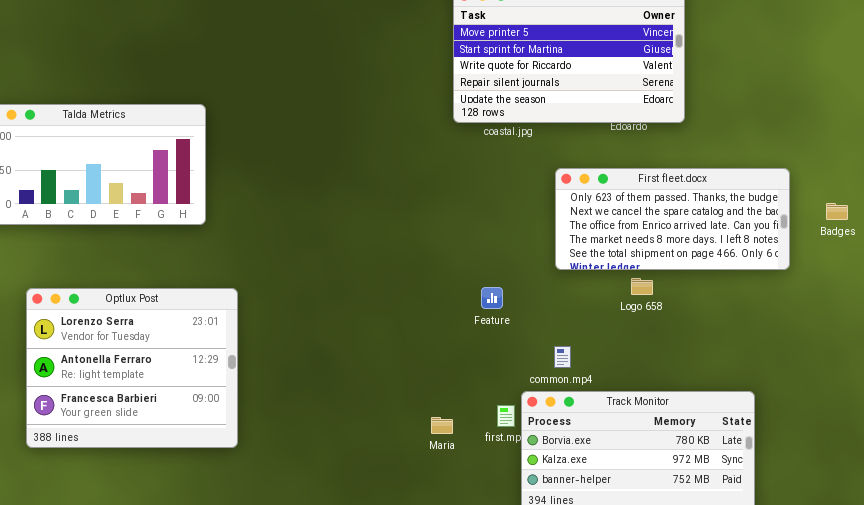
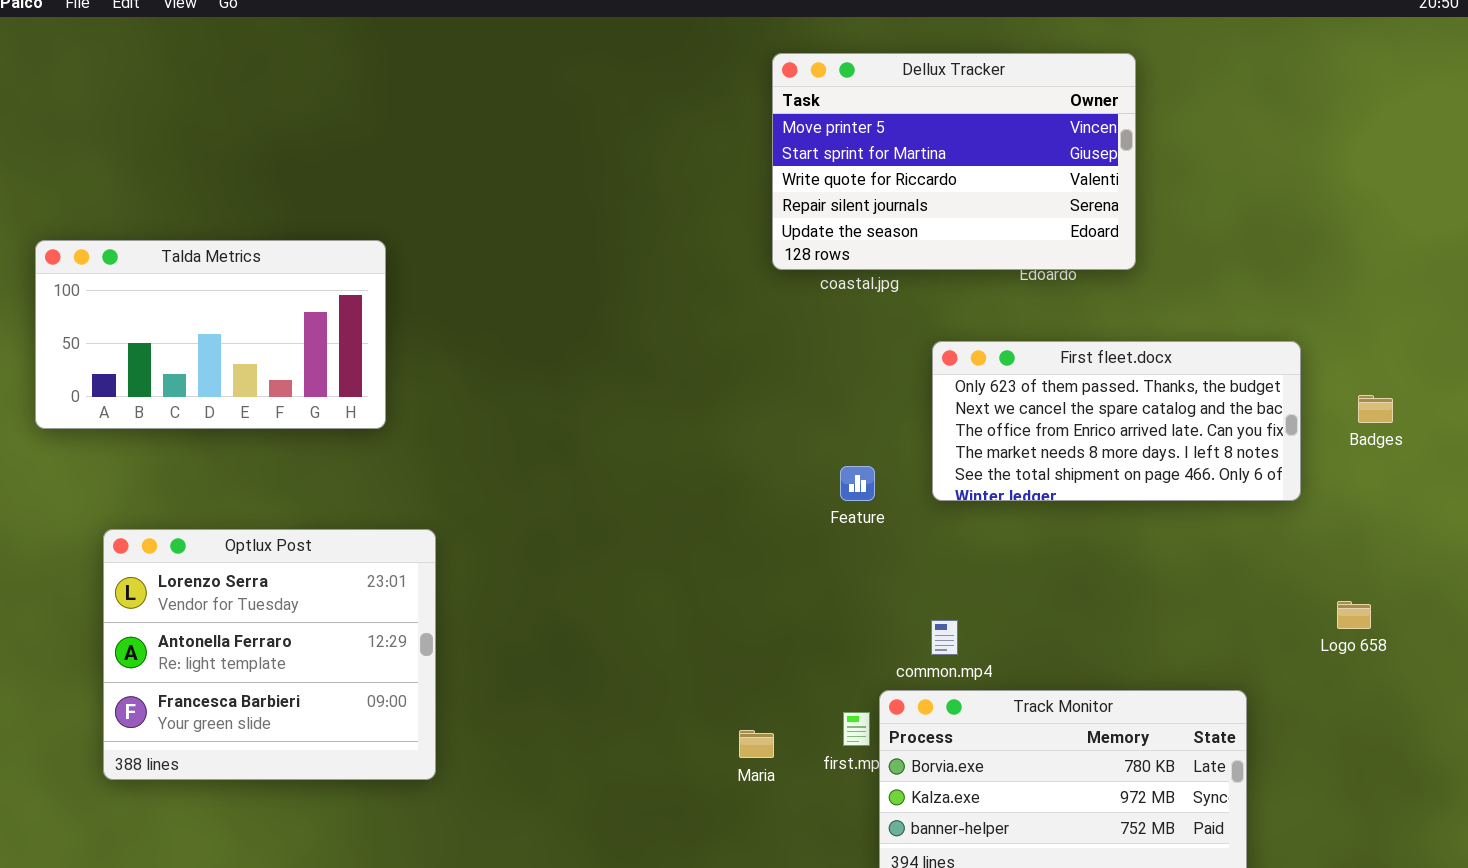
Logo 658: [631,278,653,295] -> [1337,601,1371,629], moved
Feature: [481,287,503,309] -> [840,466,875,501], moved

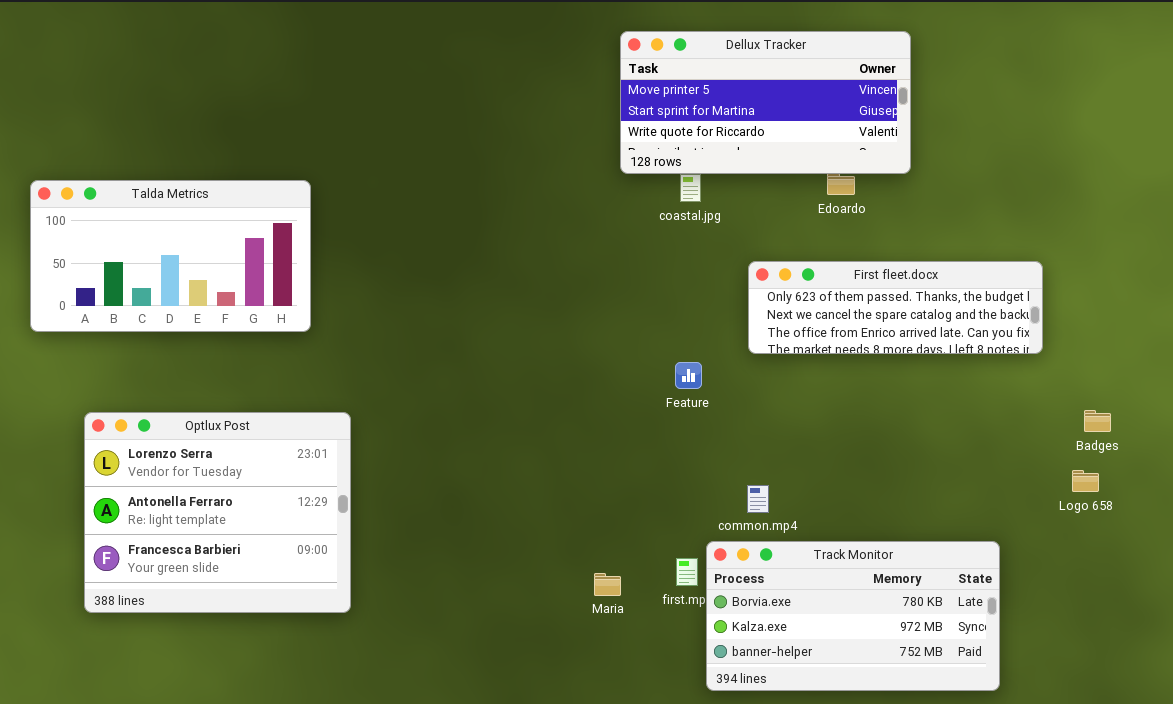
Dellux Tracker: [772,53,1136,270] -> [620,31,911,174], resized
First fleet.docx: [932,341,1301,501] -> [748,261,1043,354], resized
Badges: [1358,395,1393,423] -> [1084,410,1111,432], moved

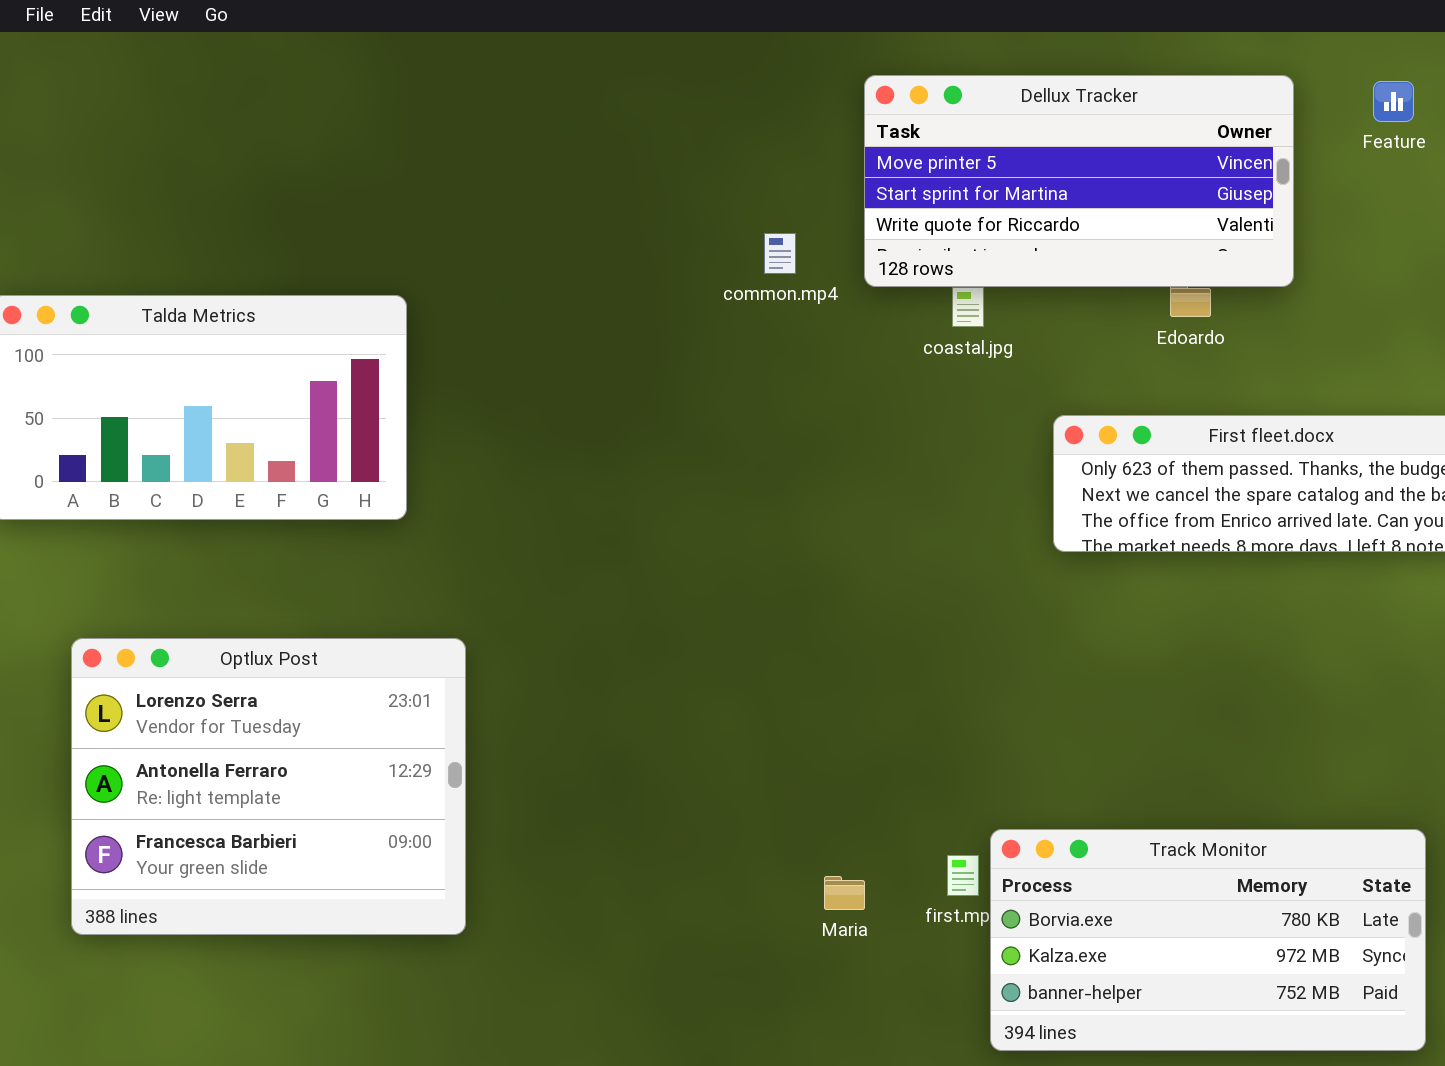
Feature: [675,362,702,389] -> [1373,81,1414,122], moved
common.mp4: [747,485,769,513] -> [764,233,796,274], moved

